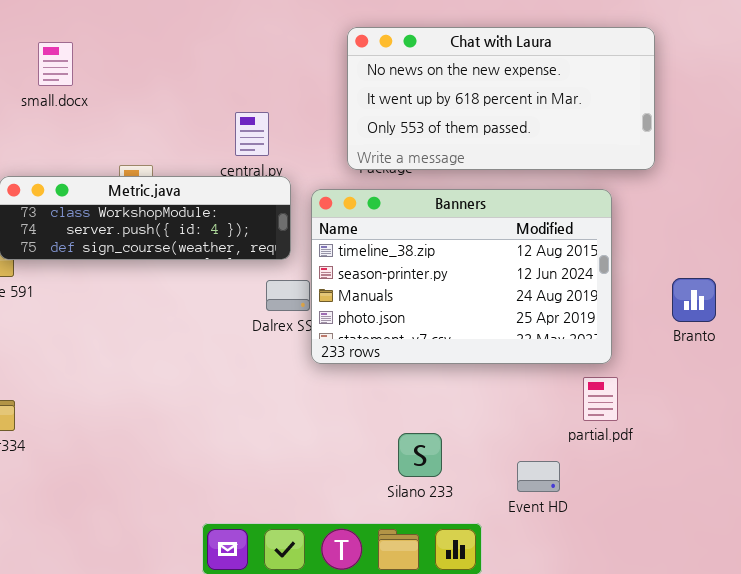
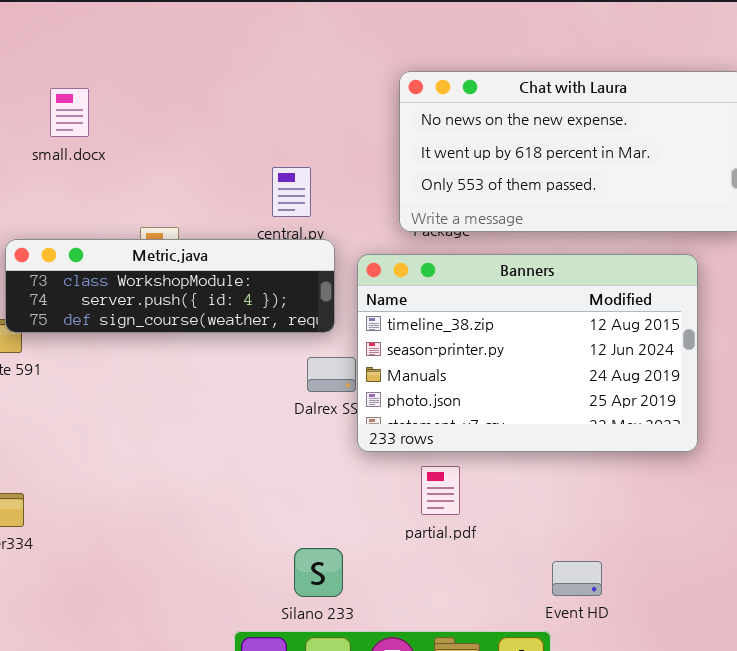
partial.pdf: [583,377,618,421] -> [421,466,460,515], moved
Silano 233: [398,433,442,477] -> [294,548,343,597], moved
Event HD: [517,461,560,492] -> [552,561,602,596], moved

